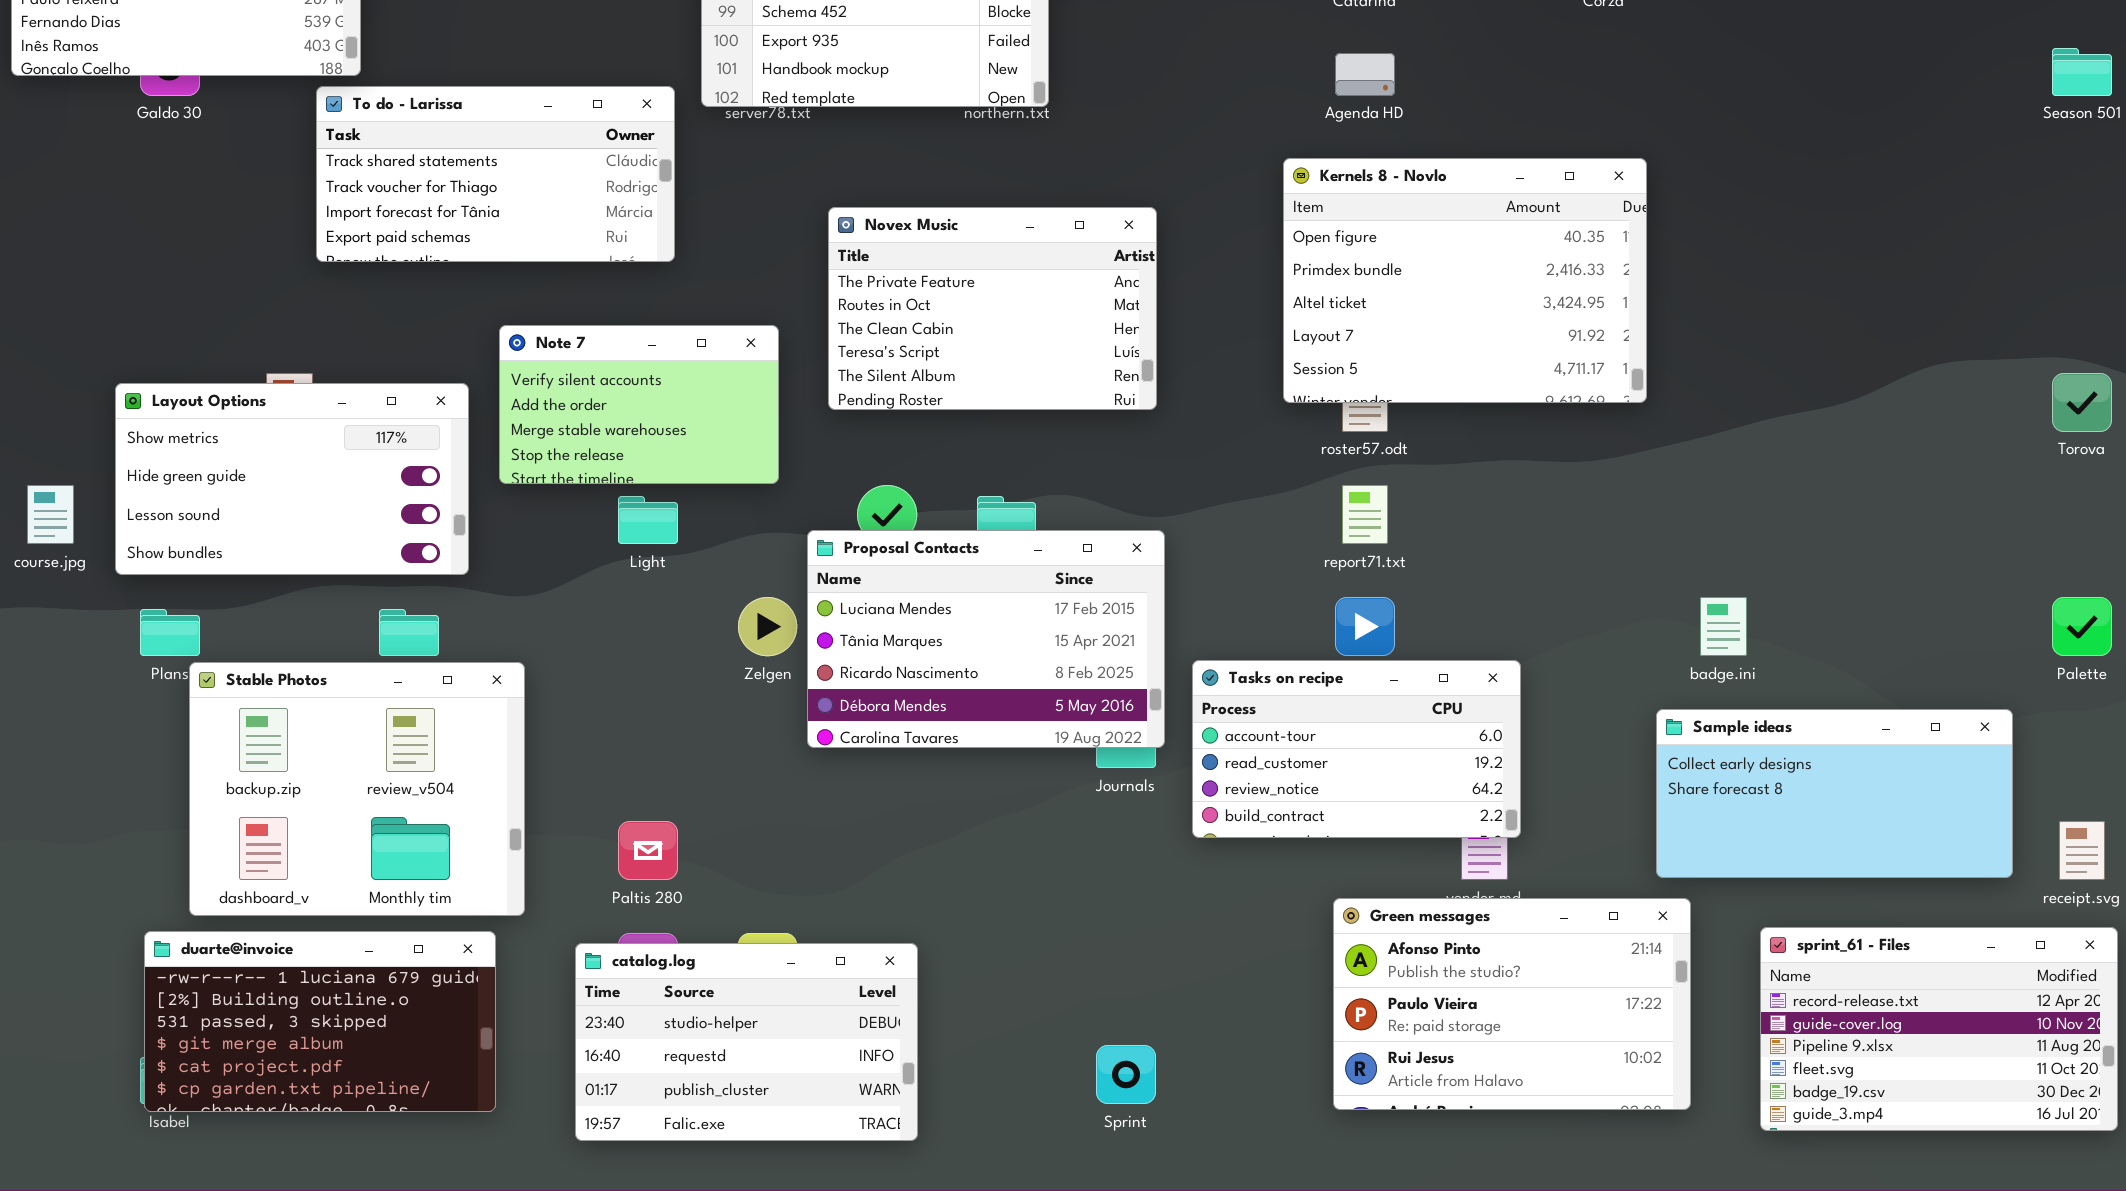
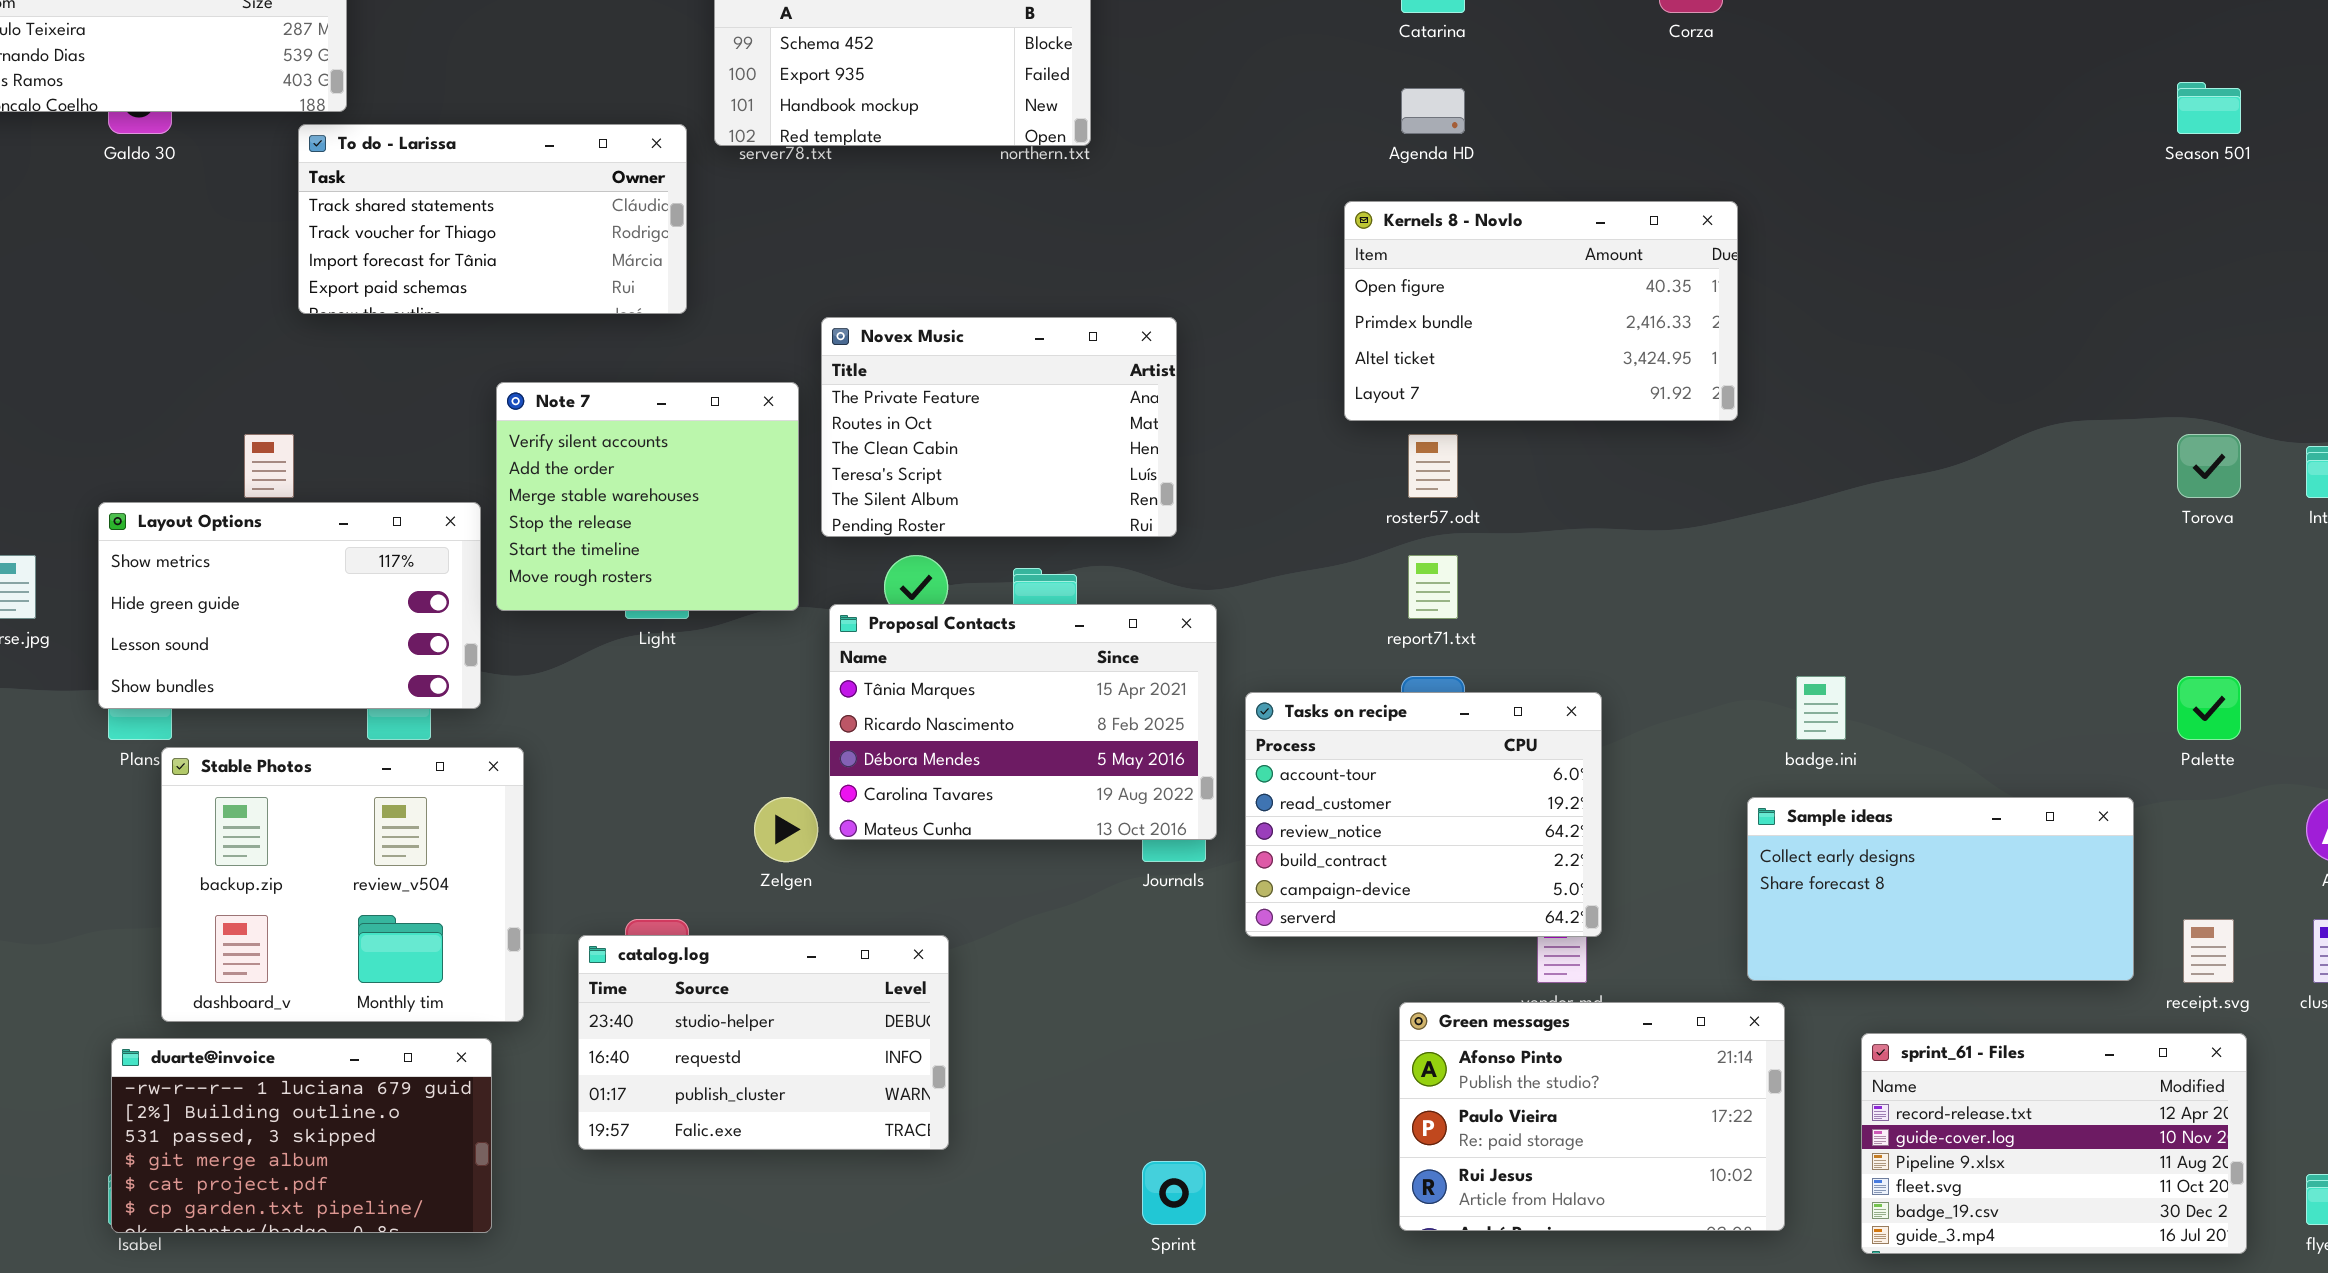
Kernels 8 - Novlo: [1283,158,1647,403] -> [1344,201,1738,421], resized
Novex Music: [828,207,1157,410] -> [821,317,1177,537], moved
Note 7: [499,325,779,484] -> [496,382,799,611], resized
Layout Options: [115,383,469,575] -> [98,502,481,709], moved
Proposal Contacts: [807,530,1165,748] -> [829,604,1217,840], scrolled down 1 row
Zelgen: [738,597,797,656] -> [754,797,818,862], moved
Tasks on recipe: [1192,660,1521,838] -> [1245,692,1602,937], resized
catalog.log: [575,943,918,1141] -> [578,935,949,1150], moved

